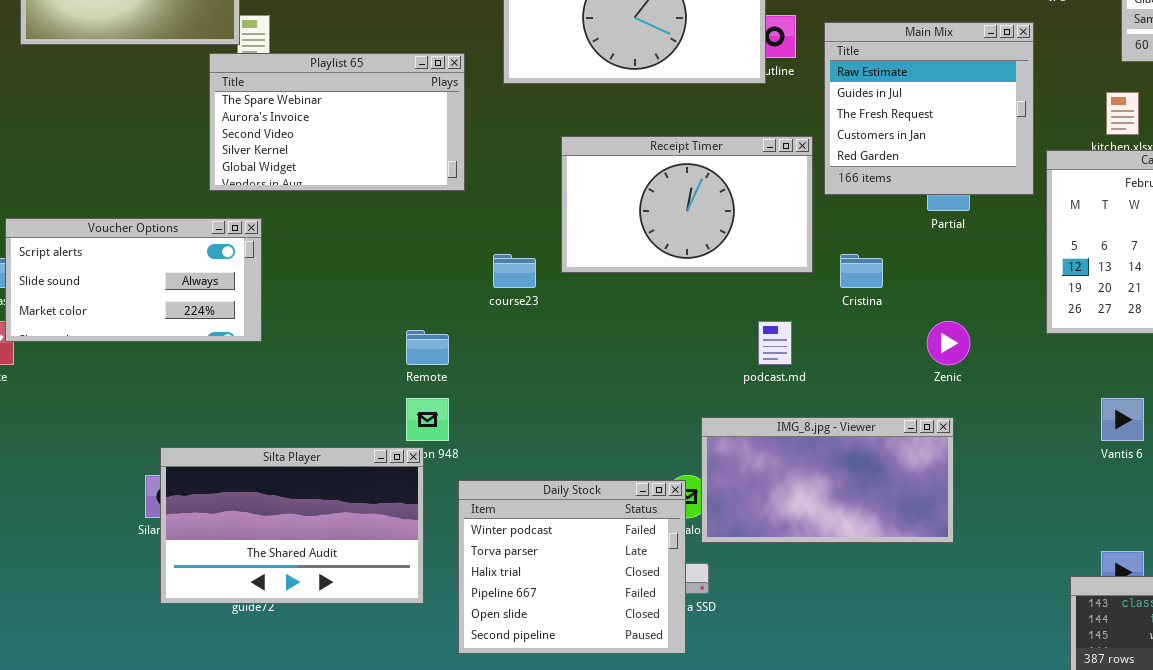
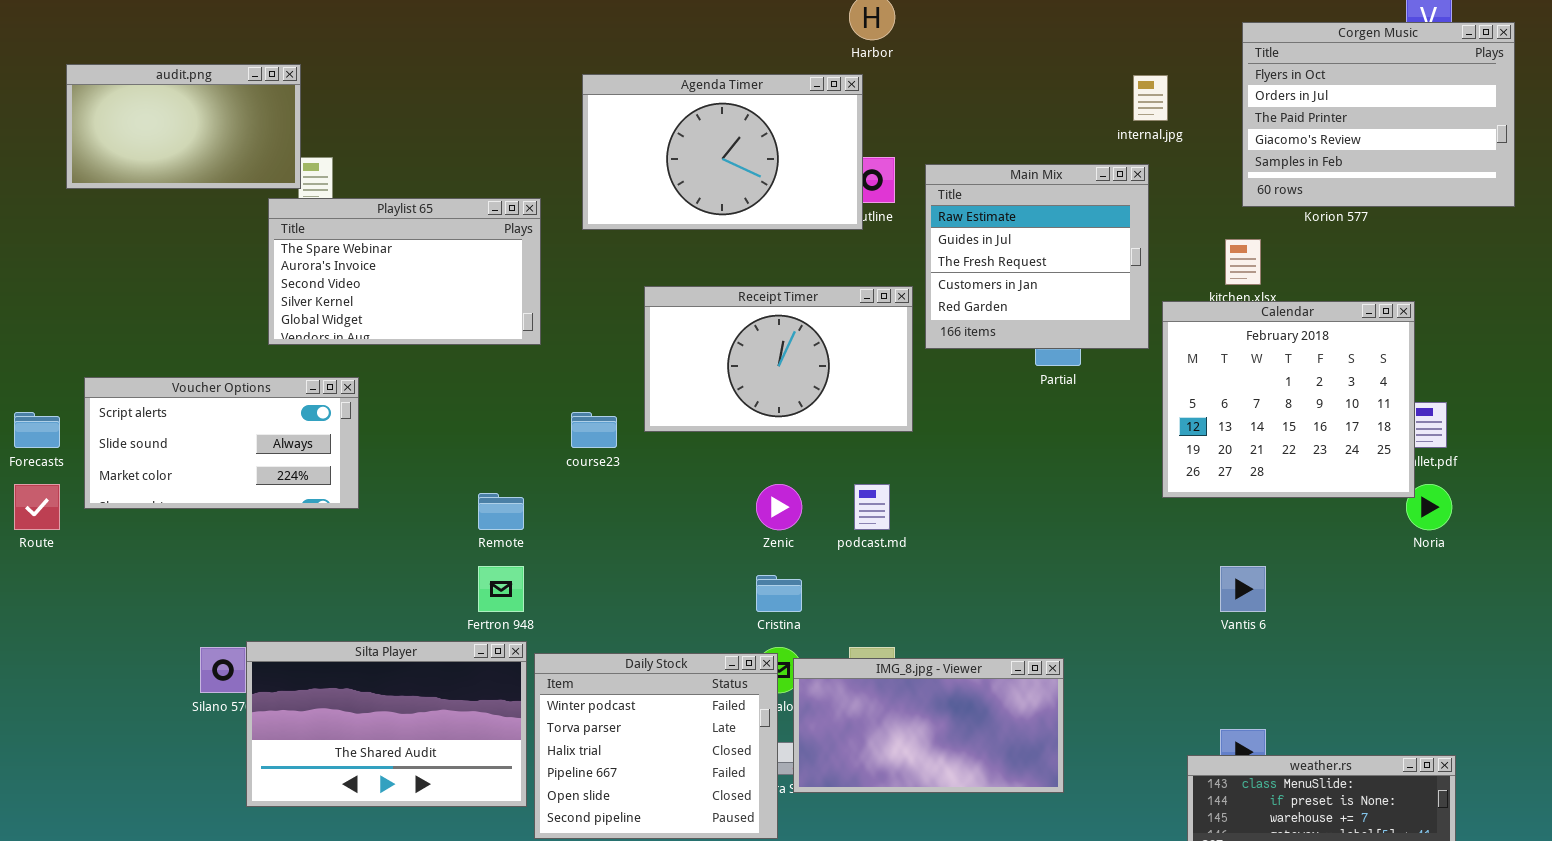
Voucher Options: [5,218,262,342] -> [84,377,359,509], moved
Cristina: [840,254,883,288] -> [756,575,802,612], moved
Zenic: [927,321,970,365] -> [756,484,802,530], moved
IMG_8.jpg - Viewer: [701,417,954,543] -> [793,658,1064,793], moved
Silta Player: [160,447,424,604] -> [246,641,527,807], moved

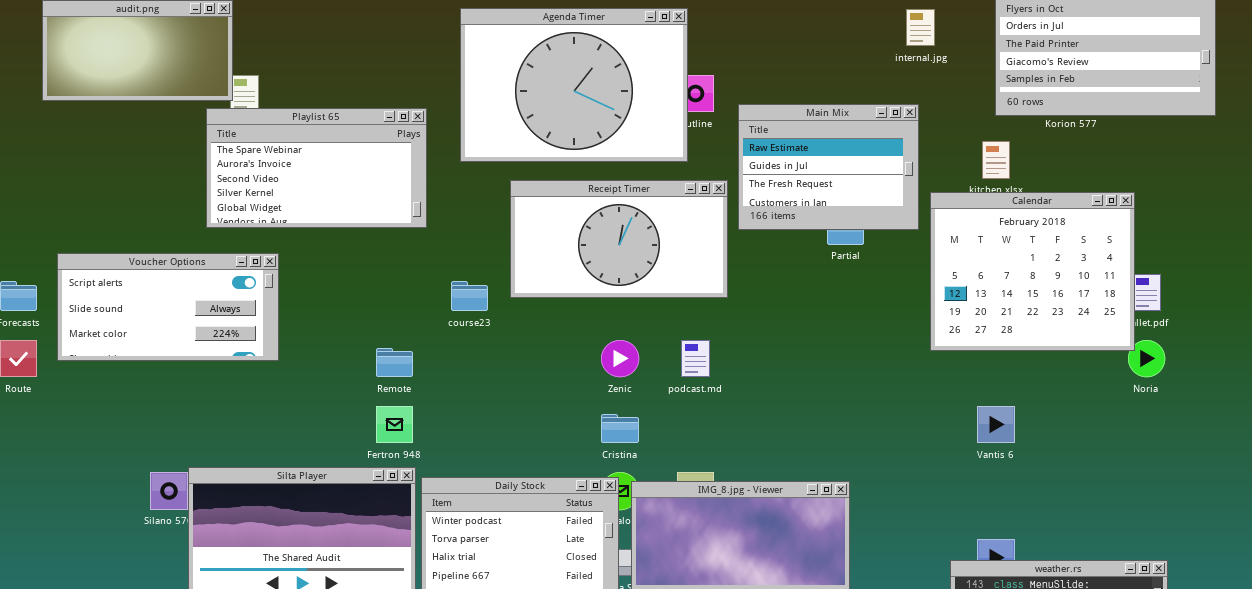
Agenda Timer: [582,74,863,230] -> [460,8,688,162], resized
Main Mix: [925,164,1149,349] -> [738,104,919,230], resized

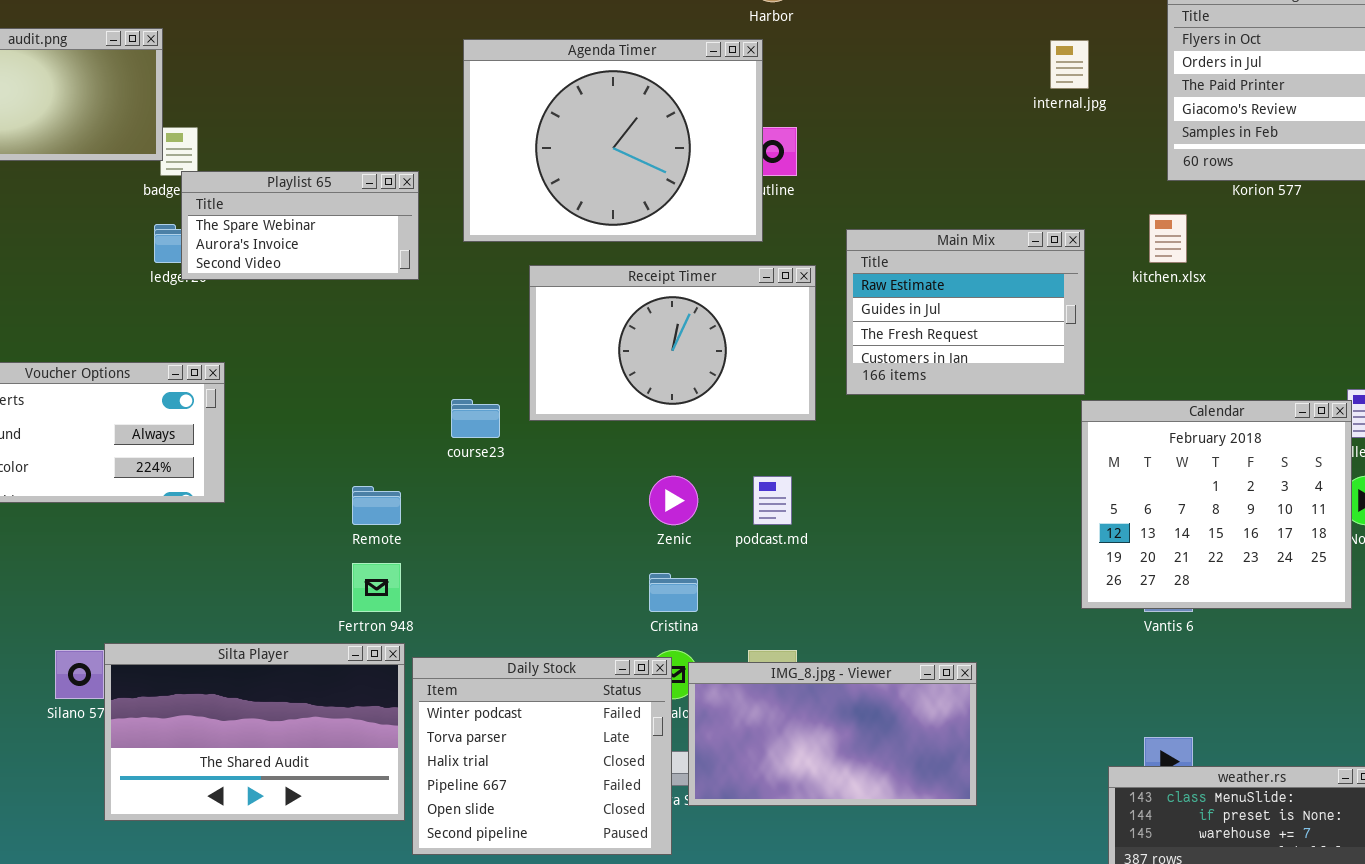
Main Mix: [738,104,919,230] -> [846,229,1085,395], moved
Playlist 65: [206,108,427,228] -> [181,171,419,280], resized
Calendar: [930,192,1135,351] -> [1081,400,1352,609], moved

